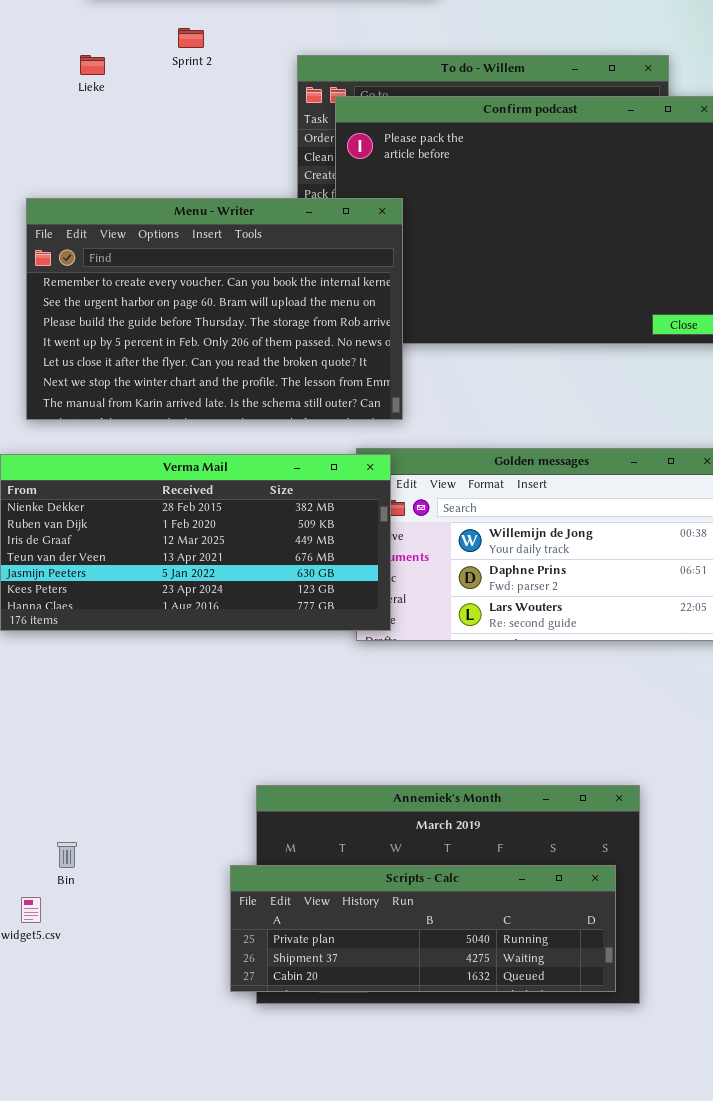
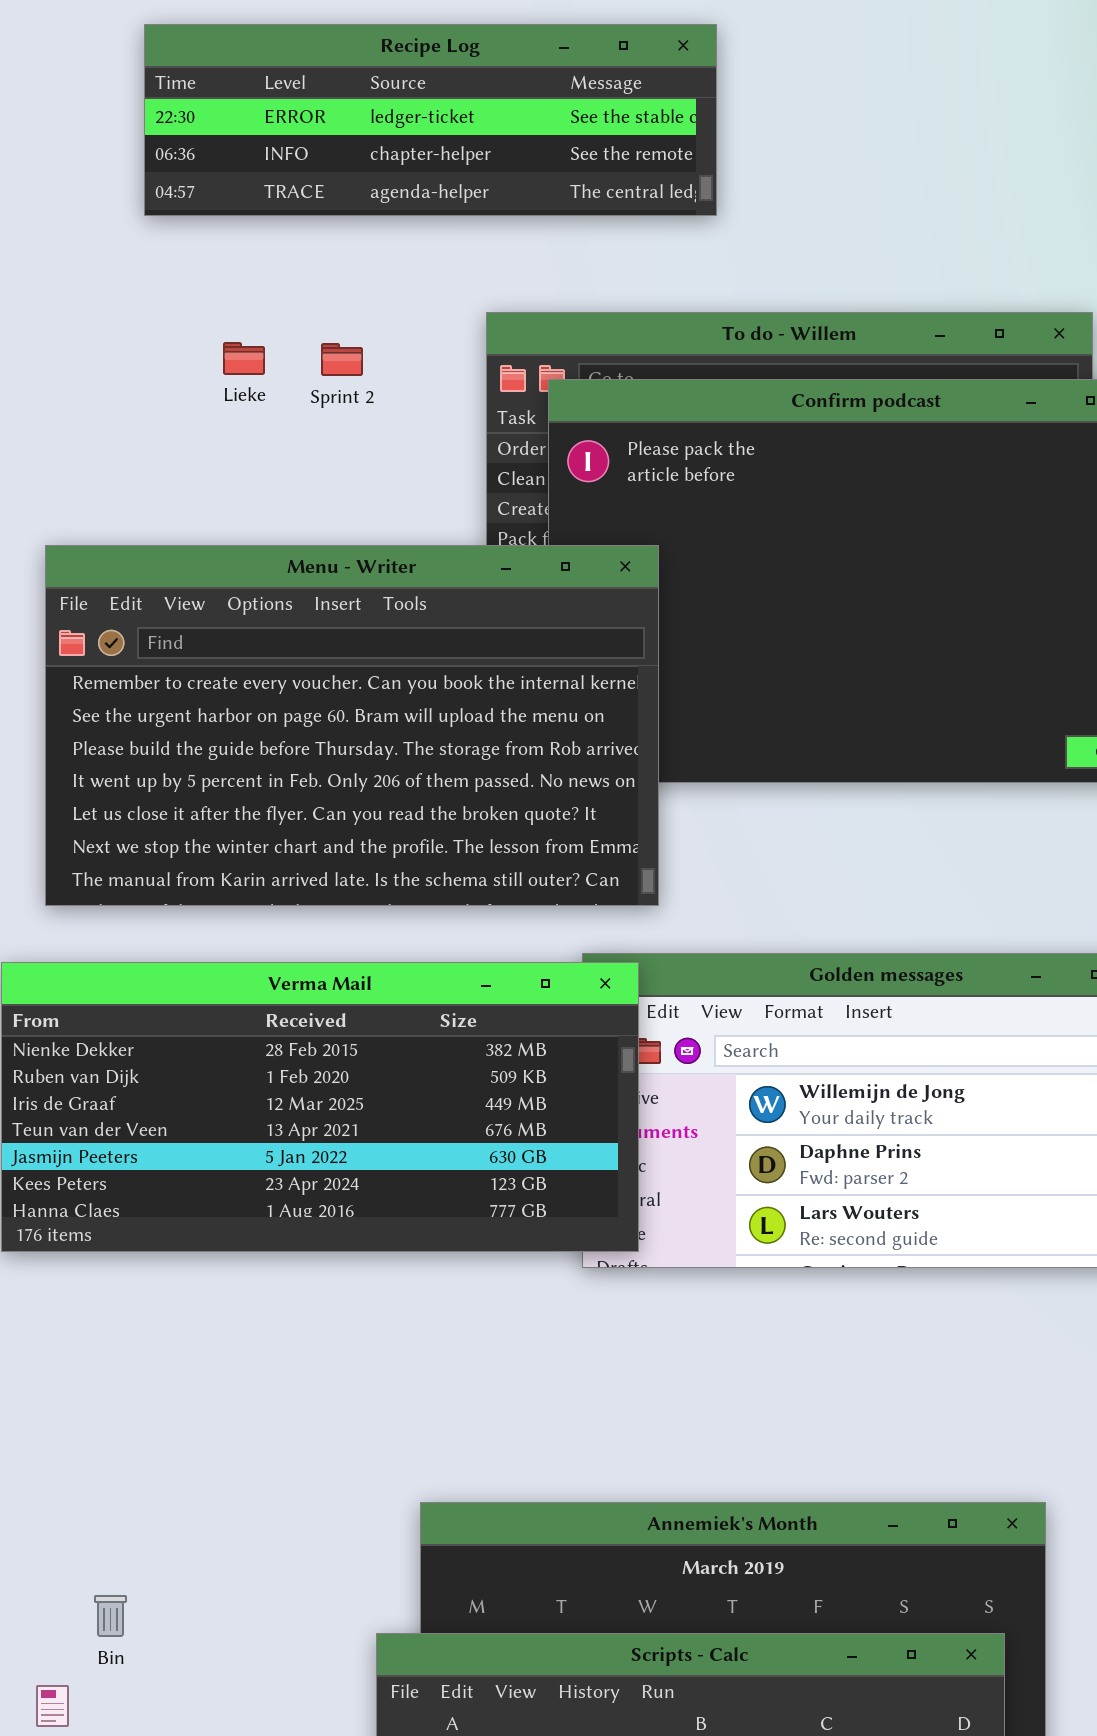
Sprint 2: [178,28,204,48] -> [321,343,363,376], moved
Lieke: [80,55,105,75] -> [223,342,265,375], moved

